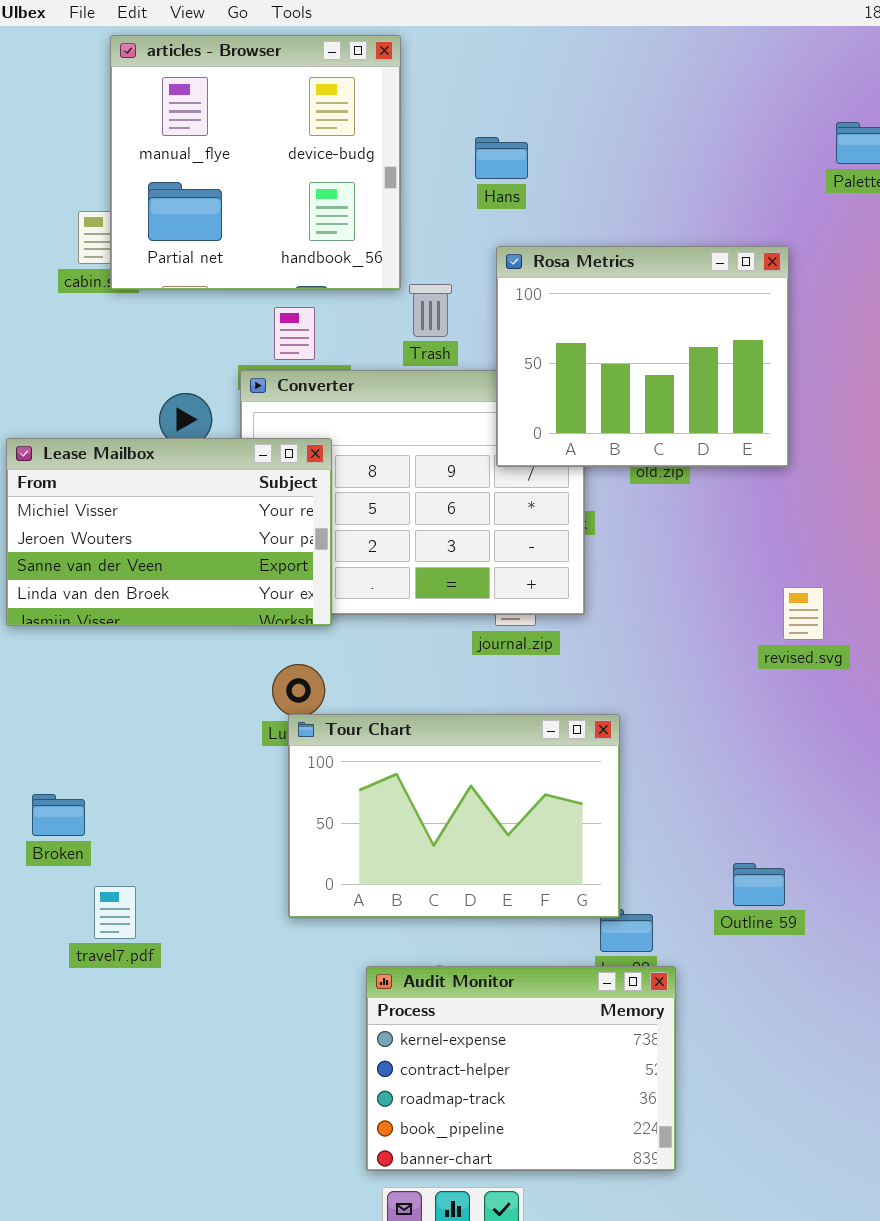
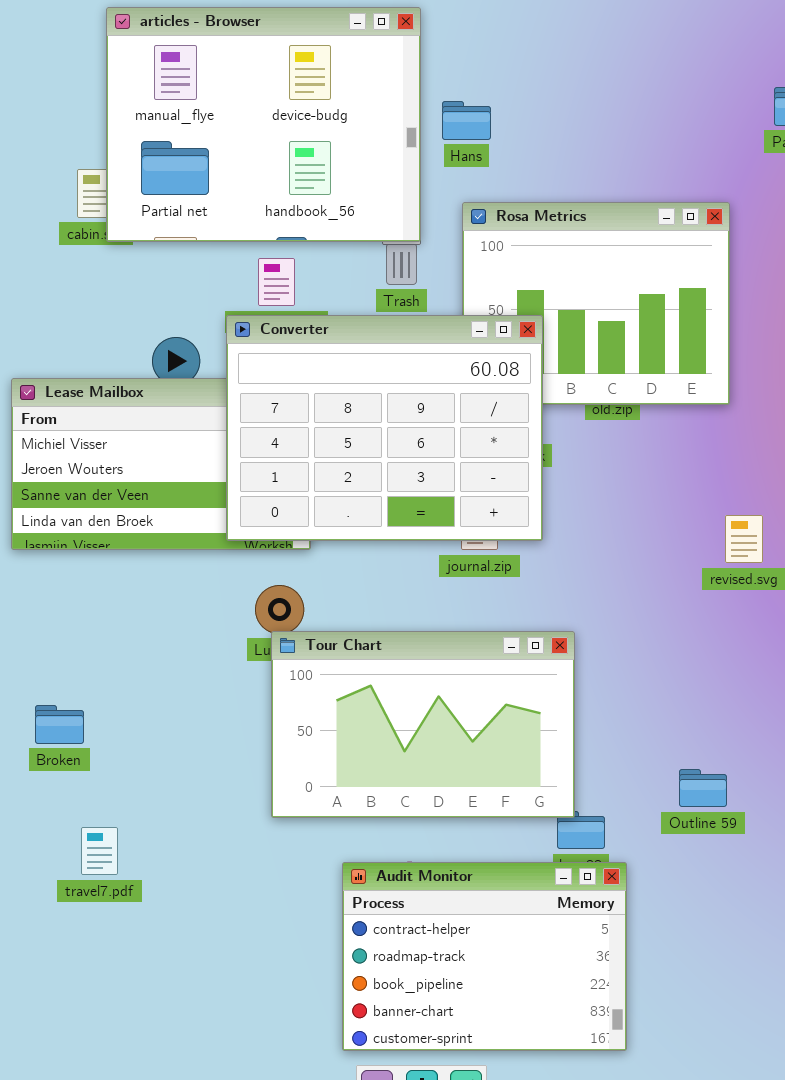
articles - Browser: [110,35,401,290] -> [106,7,421,242], resized
Converter: [240,370,585,615] -> [226,315,543,541], raised
travel7.pdf: [94,886,136,939] -> [81,827,118,875], moved
Audit Monitor: [366,966,676,1171] -> [342,862,627,1051], scrolled down 1 row

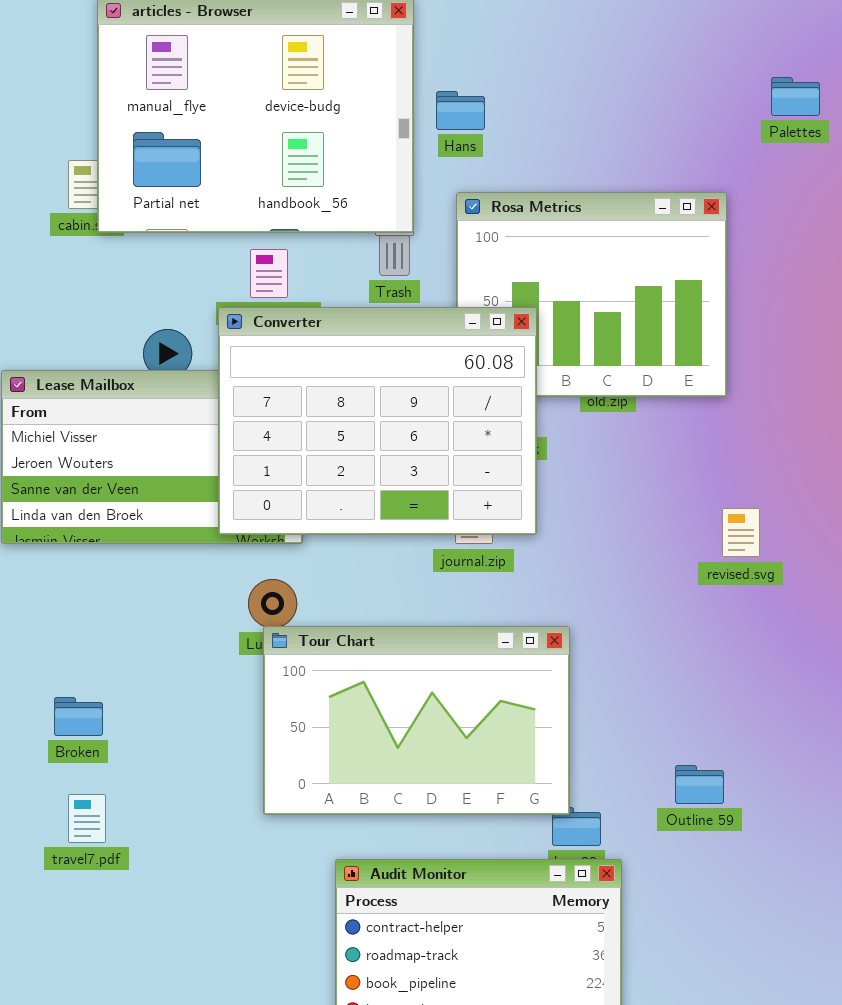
Broken: [35,705,84,744] -> [54,697,103,736], moved
travel7.pdf: [81,827,118,875] -> [68,794,106,843], moved

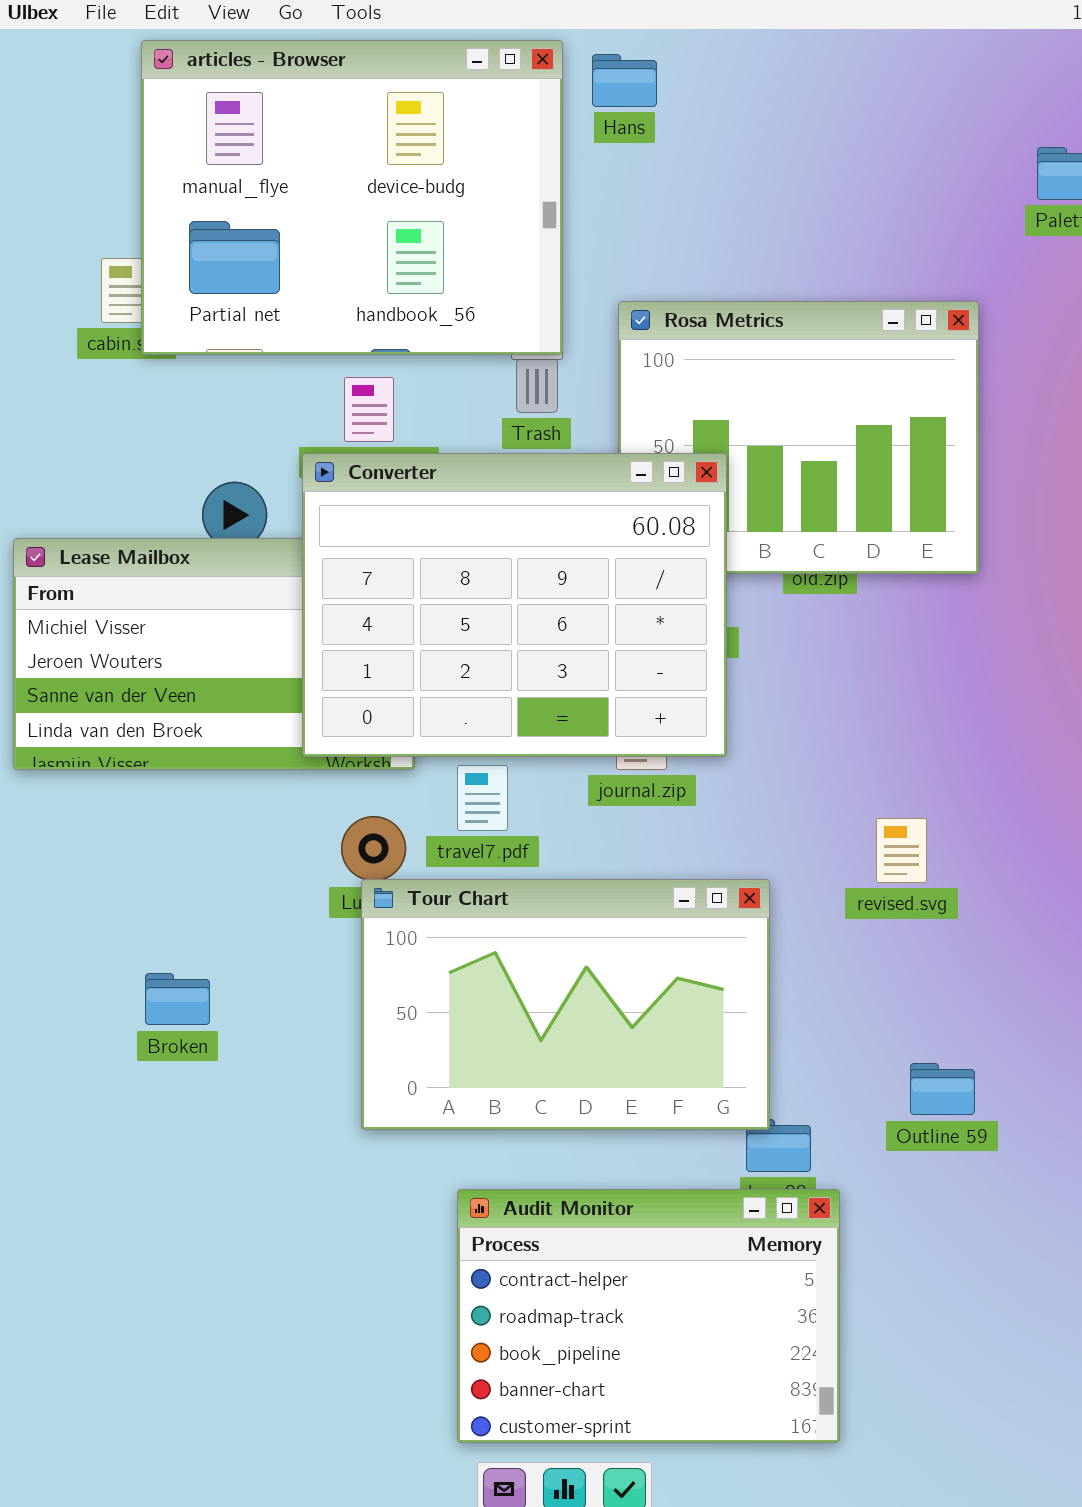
Hans: [436,91,485,130] -> [592,54,657,107], moved
revised.svg: [722,508,760,557] -> [876,818,927,883], moved
Broken: [54,697,103,736] -> [145,973,210,1025], moved
travel7.pdf: [68,794,106,843] -> [457,765,508,831], moved

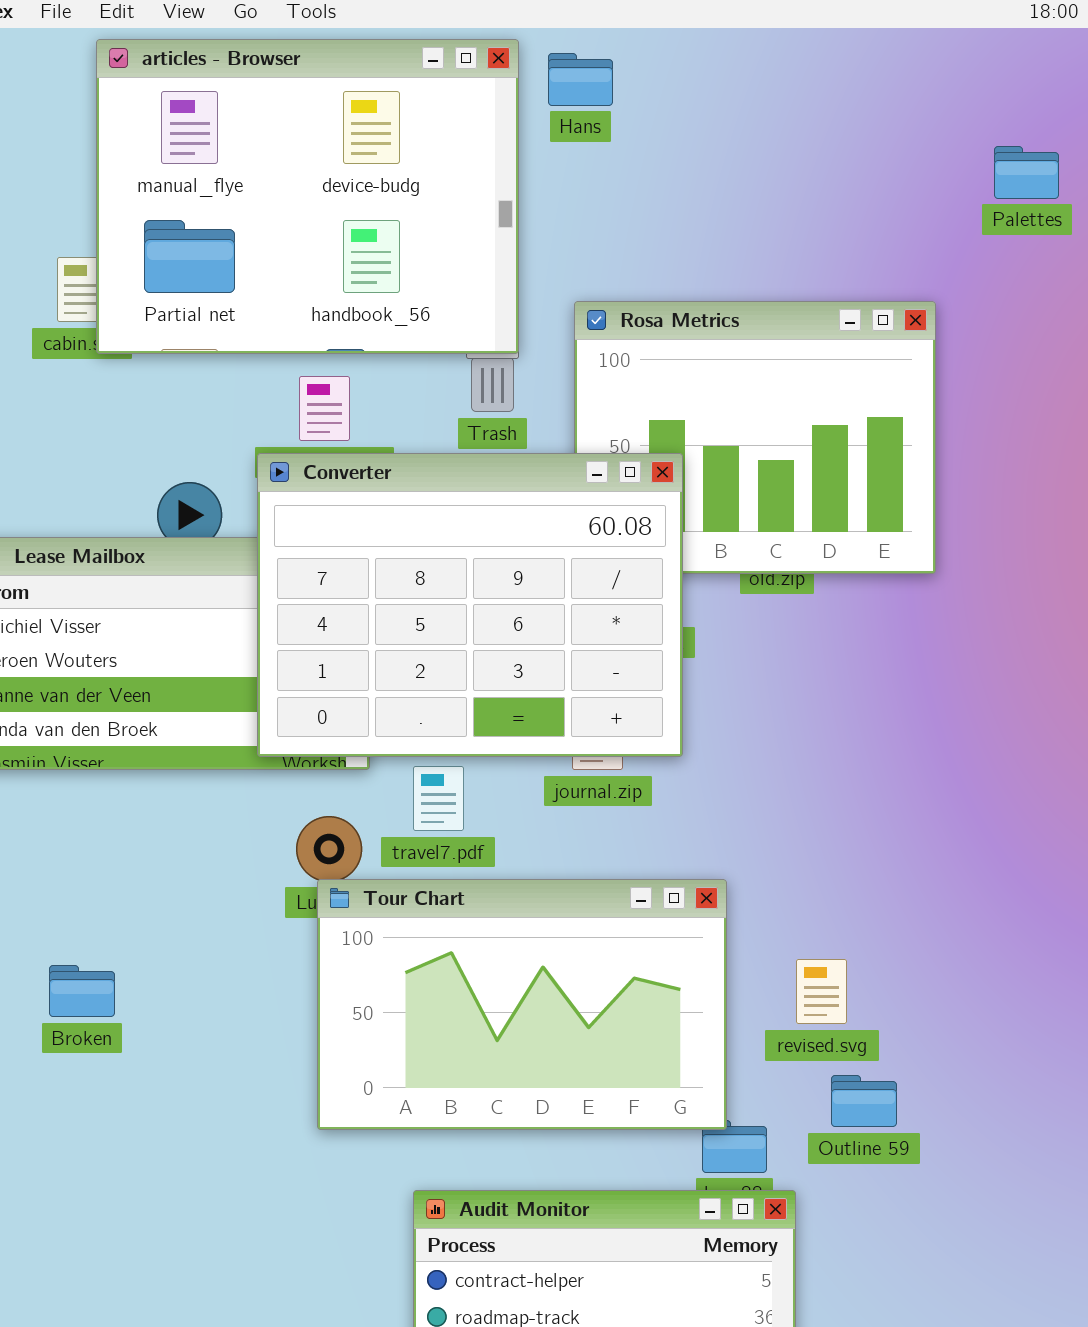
revised.svg: [876,818,927,883] -> [796,959,847,1024], moved
Broken: [145,973,210,1025] -> [49,965,115,1017], moved
Outline 59: [910,1063,975,1115] -> [831,1075,897,1127], moved

